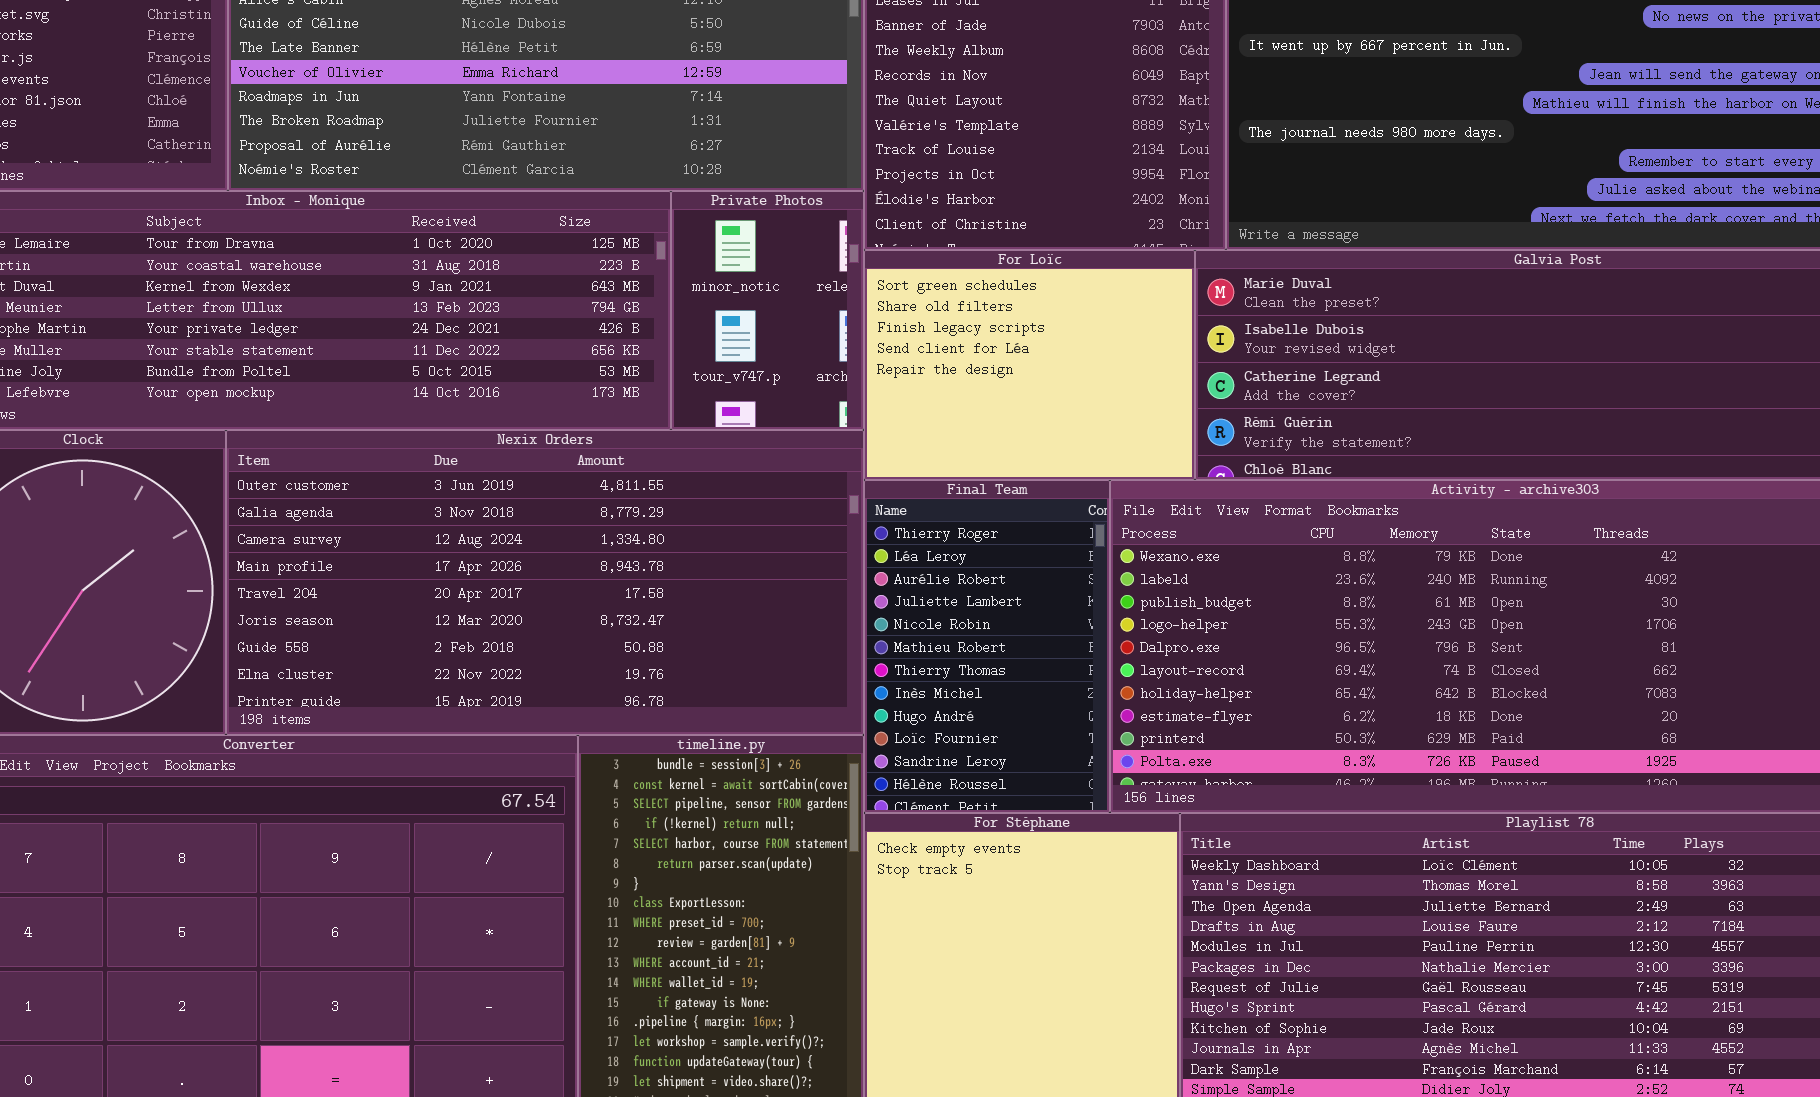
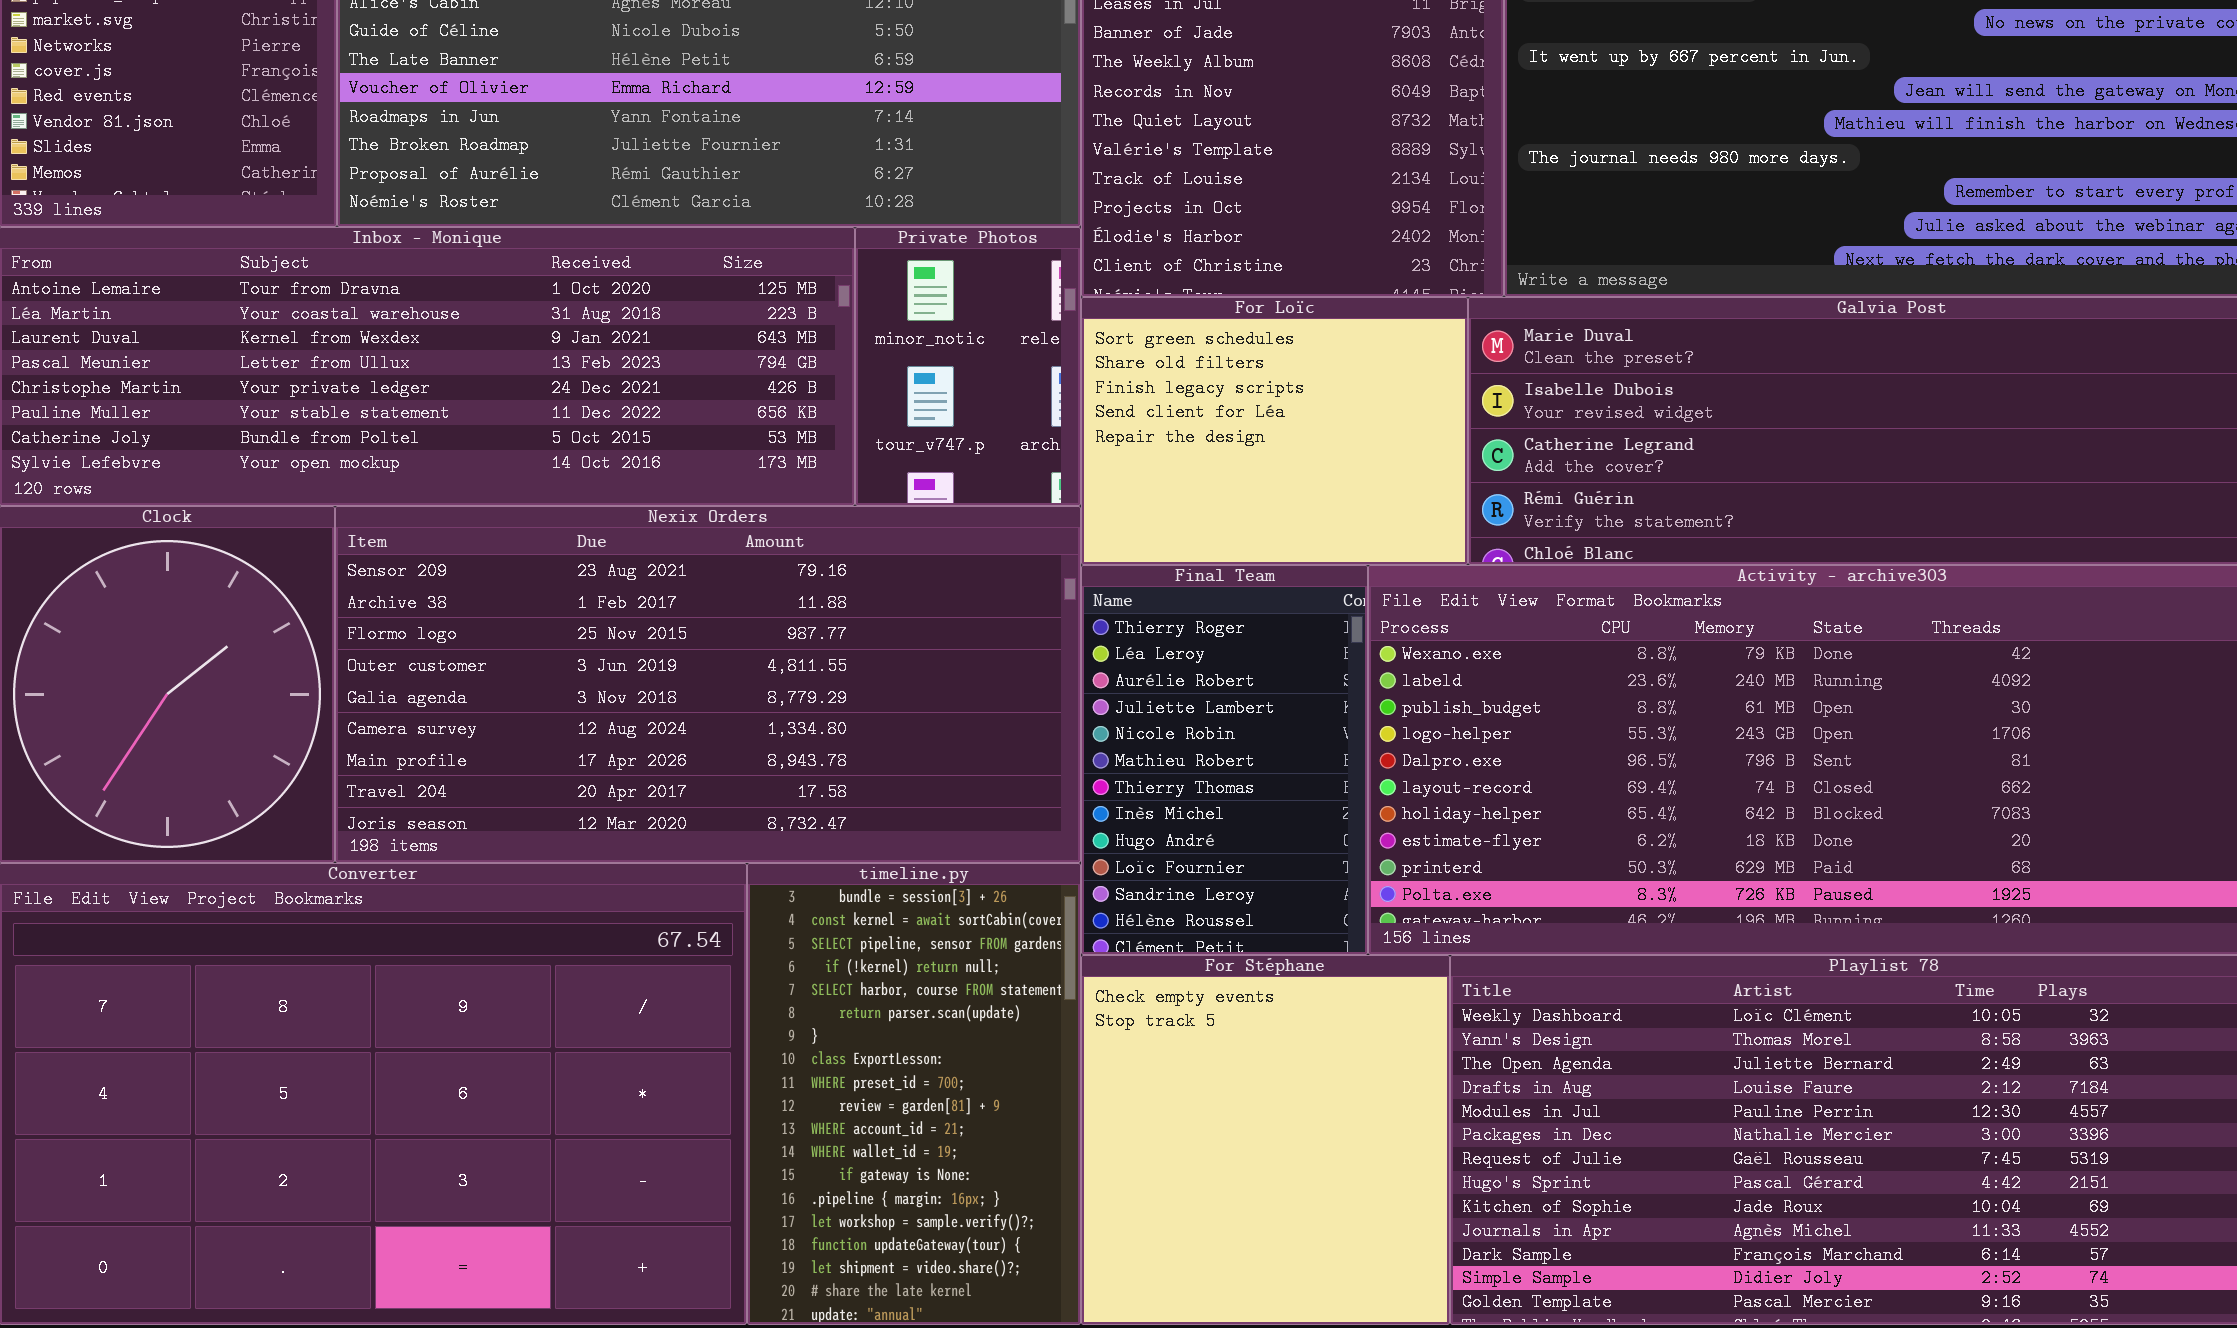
Nexix Orders: [226,430,864,735] -> [335,506,1081,863], scrolled up 3 rows

